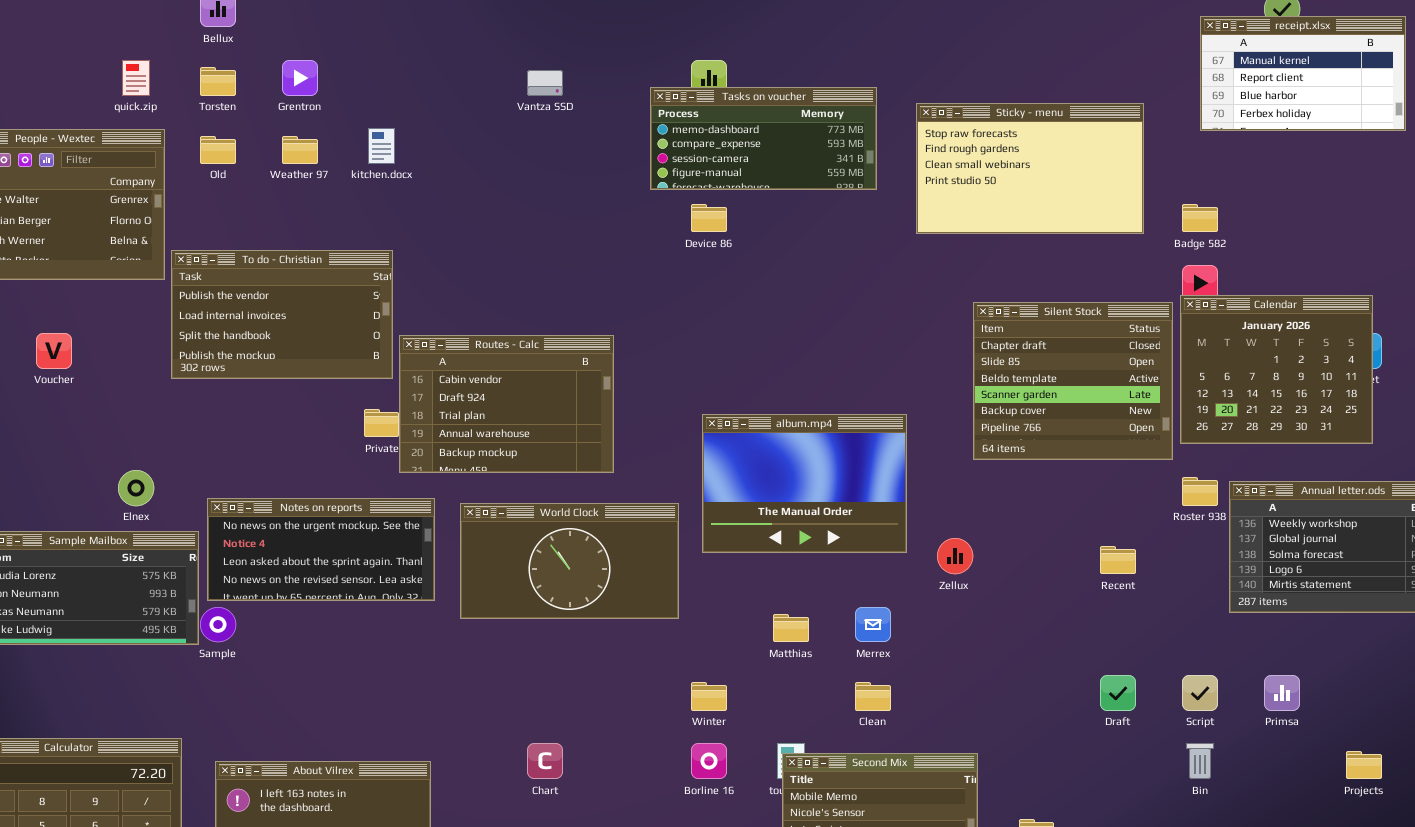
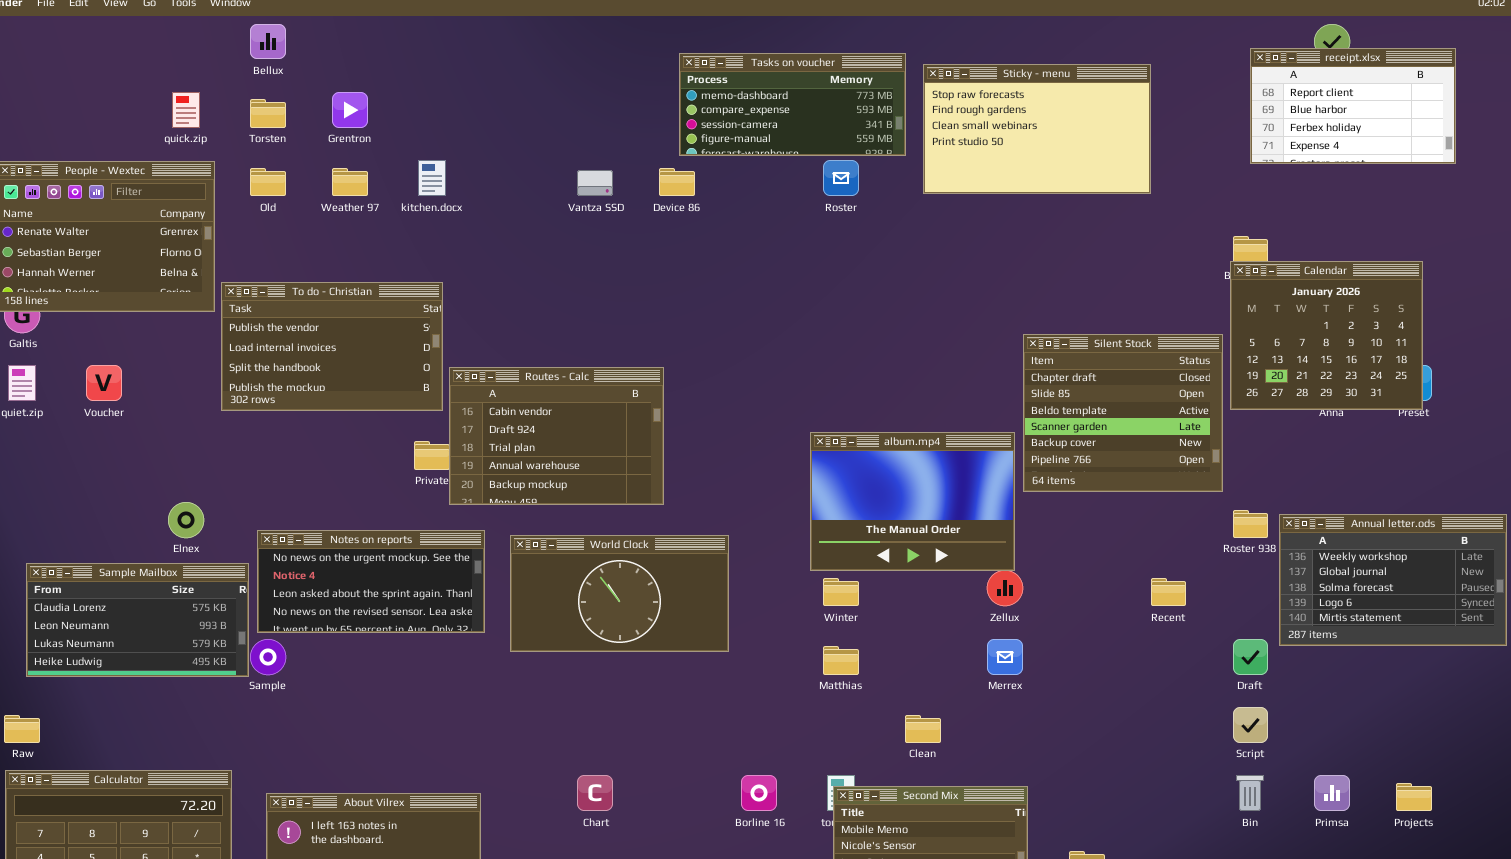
receipt.xlsx: [1200,16,1406,131] -> [1250,48,1456,164], scrolled down 1 row
Vantza SSD: [527,70,563,96] -> [577,170,613,196], moved
Tasks on voucher: [650,87,877,190] -> [679,53,906,156], moved
Sticky - menu: [916,103,1144,234] -> [923,64,1151,194], moved
Device 86: [691,204,727,232] -> [659,168,695,196], moved
Calendar: [1180,295,1373,444] -> [1230,261,1423,410], moved
album.mp4: [702,414,907,553] -> [810,432,1015,571], moved
Merrex: [855,607,891,642] -> [987,639,1023,675], moved
Draft: [1100,675,1136,711] -> [1233,639,1268,675], moved
Primsa: [1264,675,1300,711] -> [1314,775,1350,811], moved
Winter: [691,682,727,711] -> [823,578,859,606], moved

